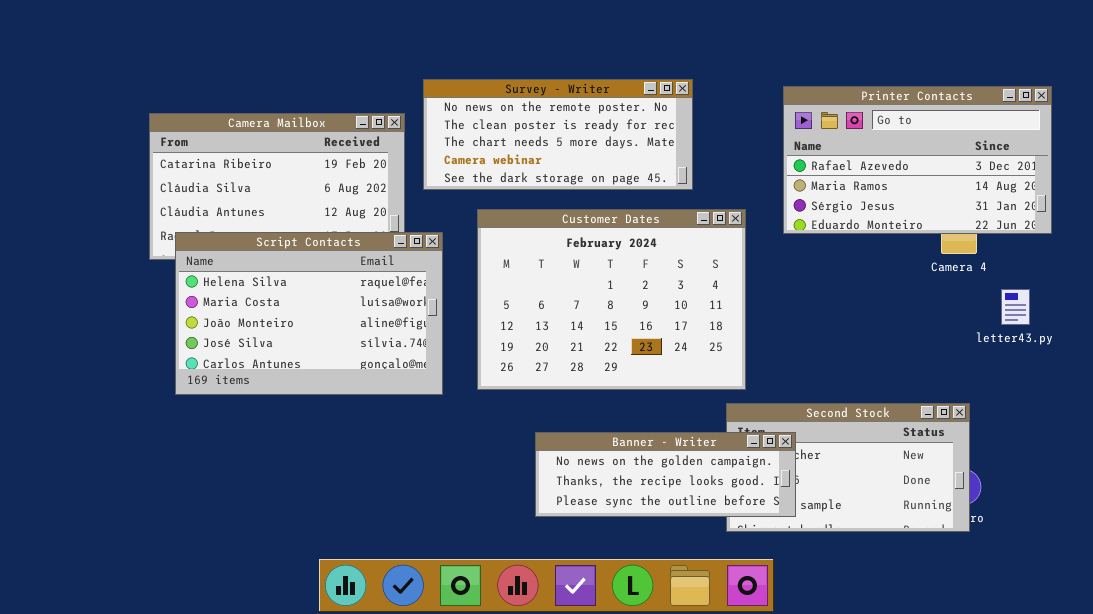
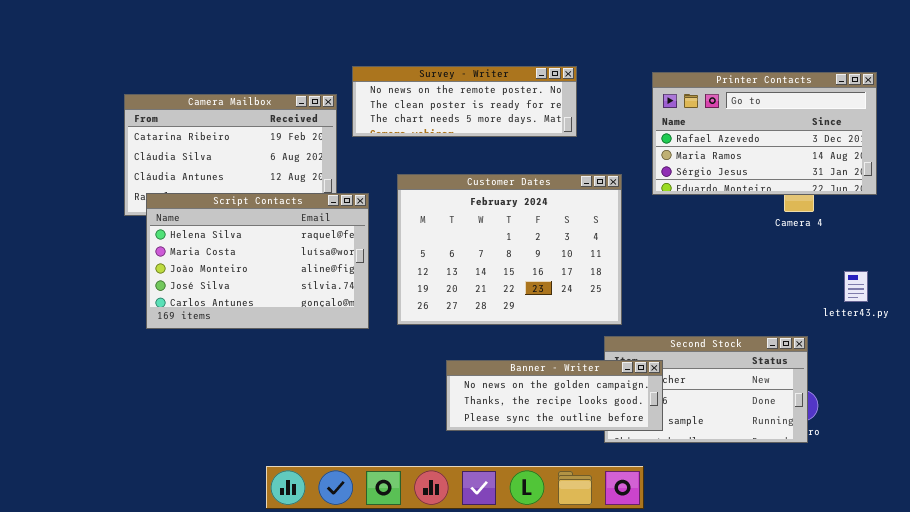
Survey - Writer: [423,79,693,190] -> [352,66,577,137], resized
letter43.py: [1001,289,1030,325] -> [844,271,868,302], moved

